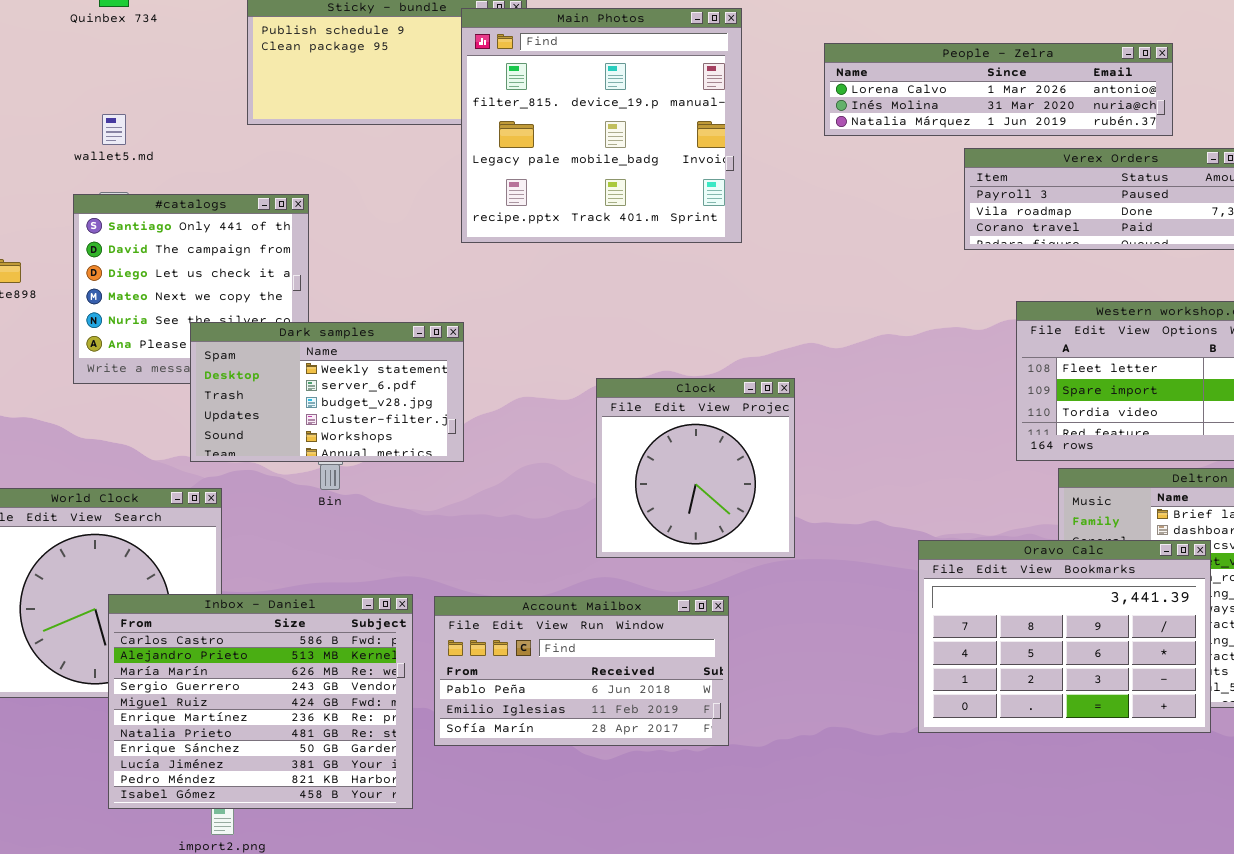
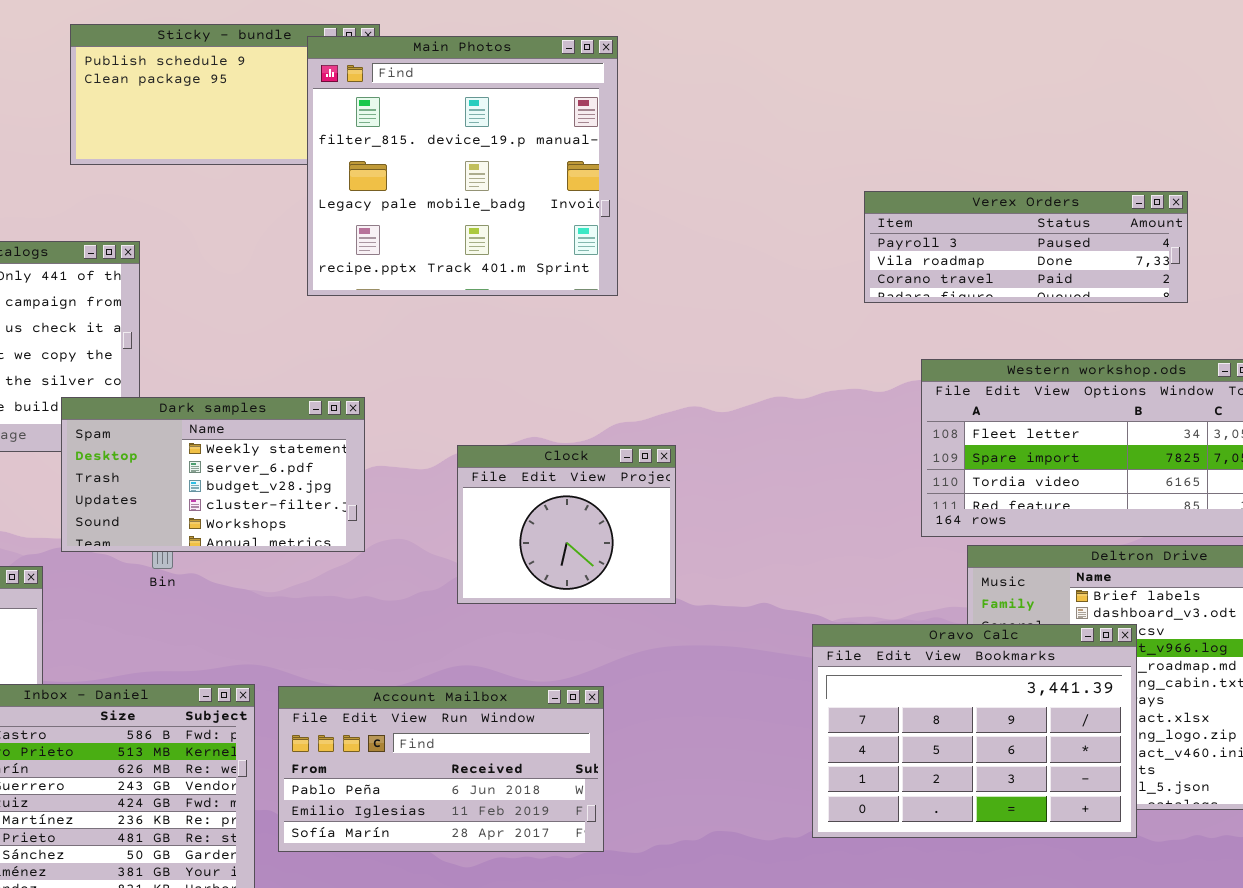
People - Zelra: [824,43,1173,136] -> none, closed
Dark samples: [190,322,464,462] -> [61,397,365,552], moved
Clock: [596,378,795,558] -> [457,445,676,604], resized

